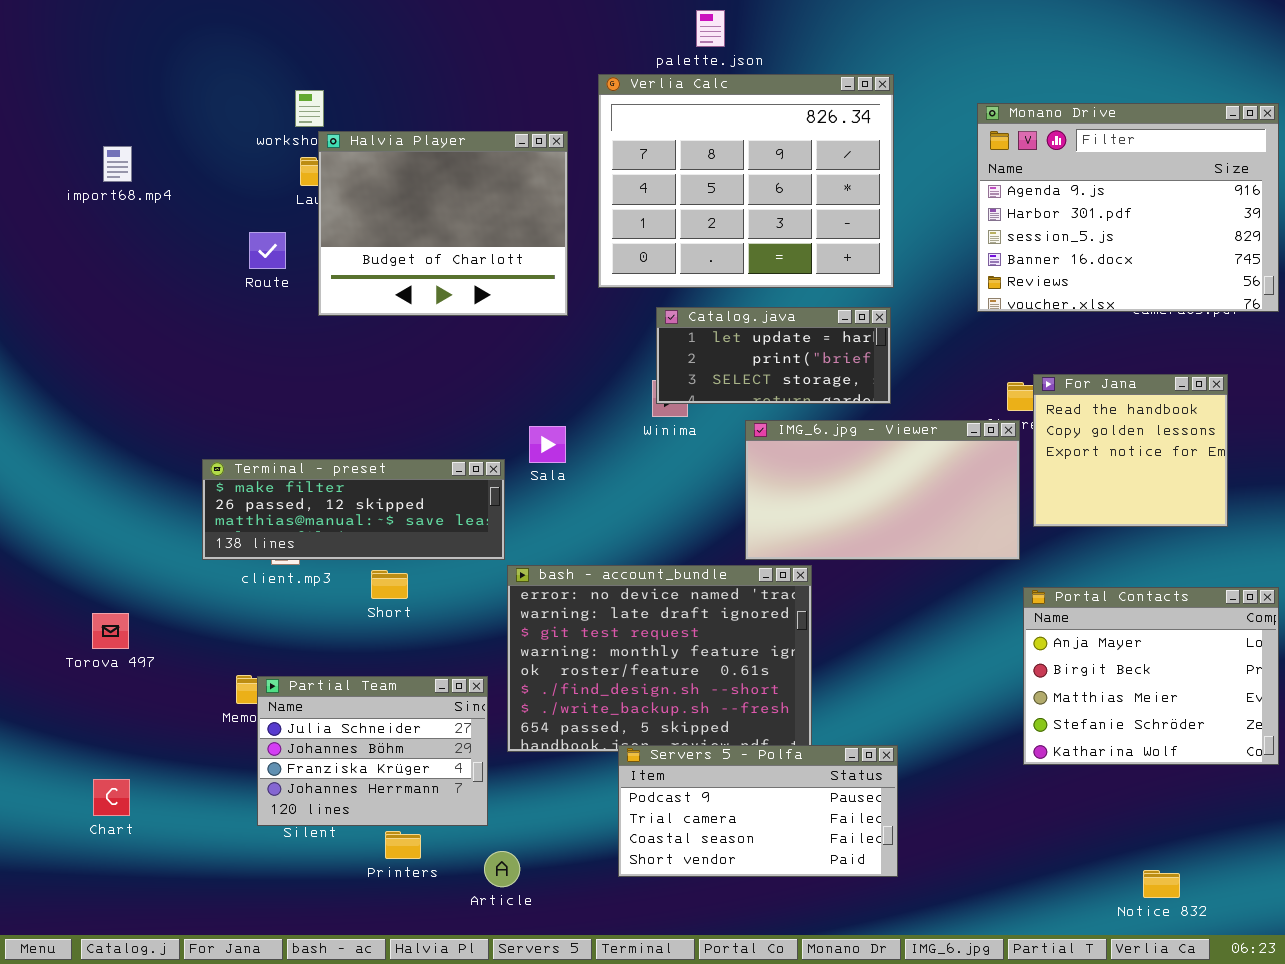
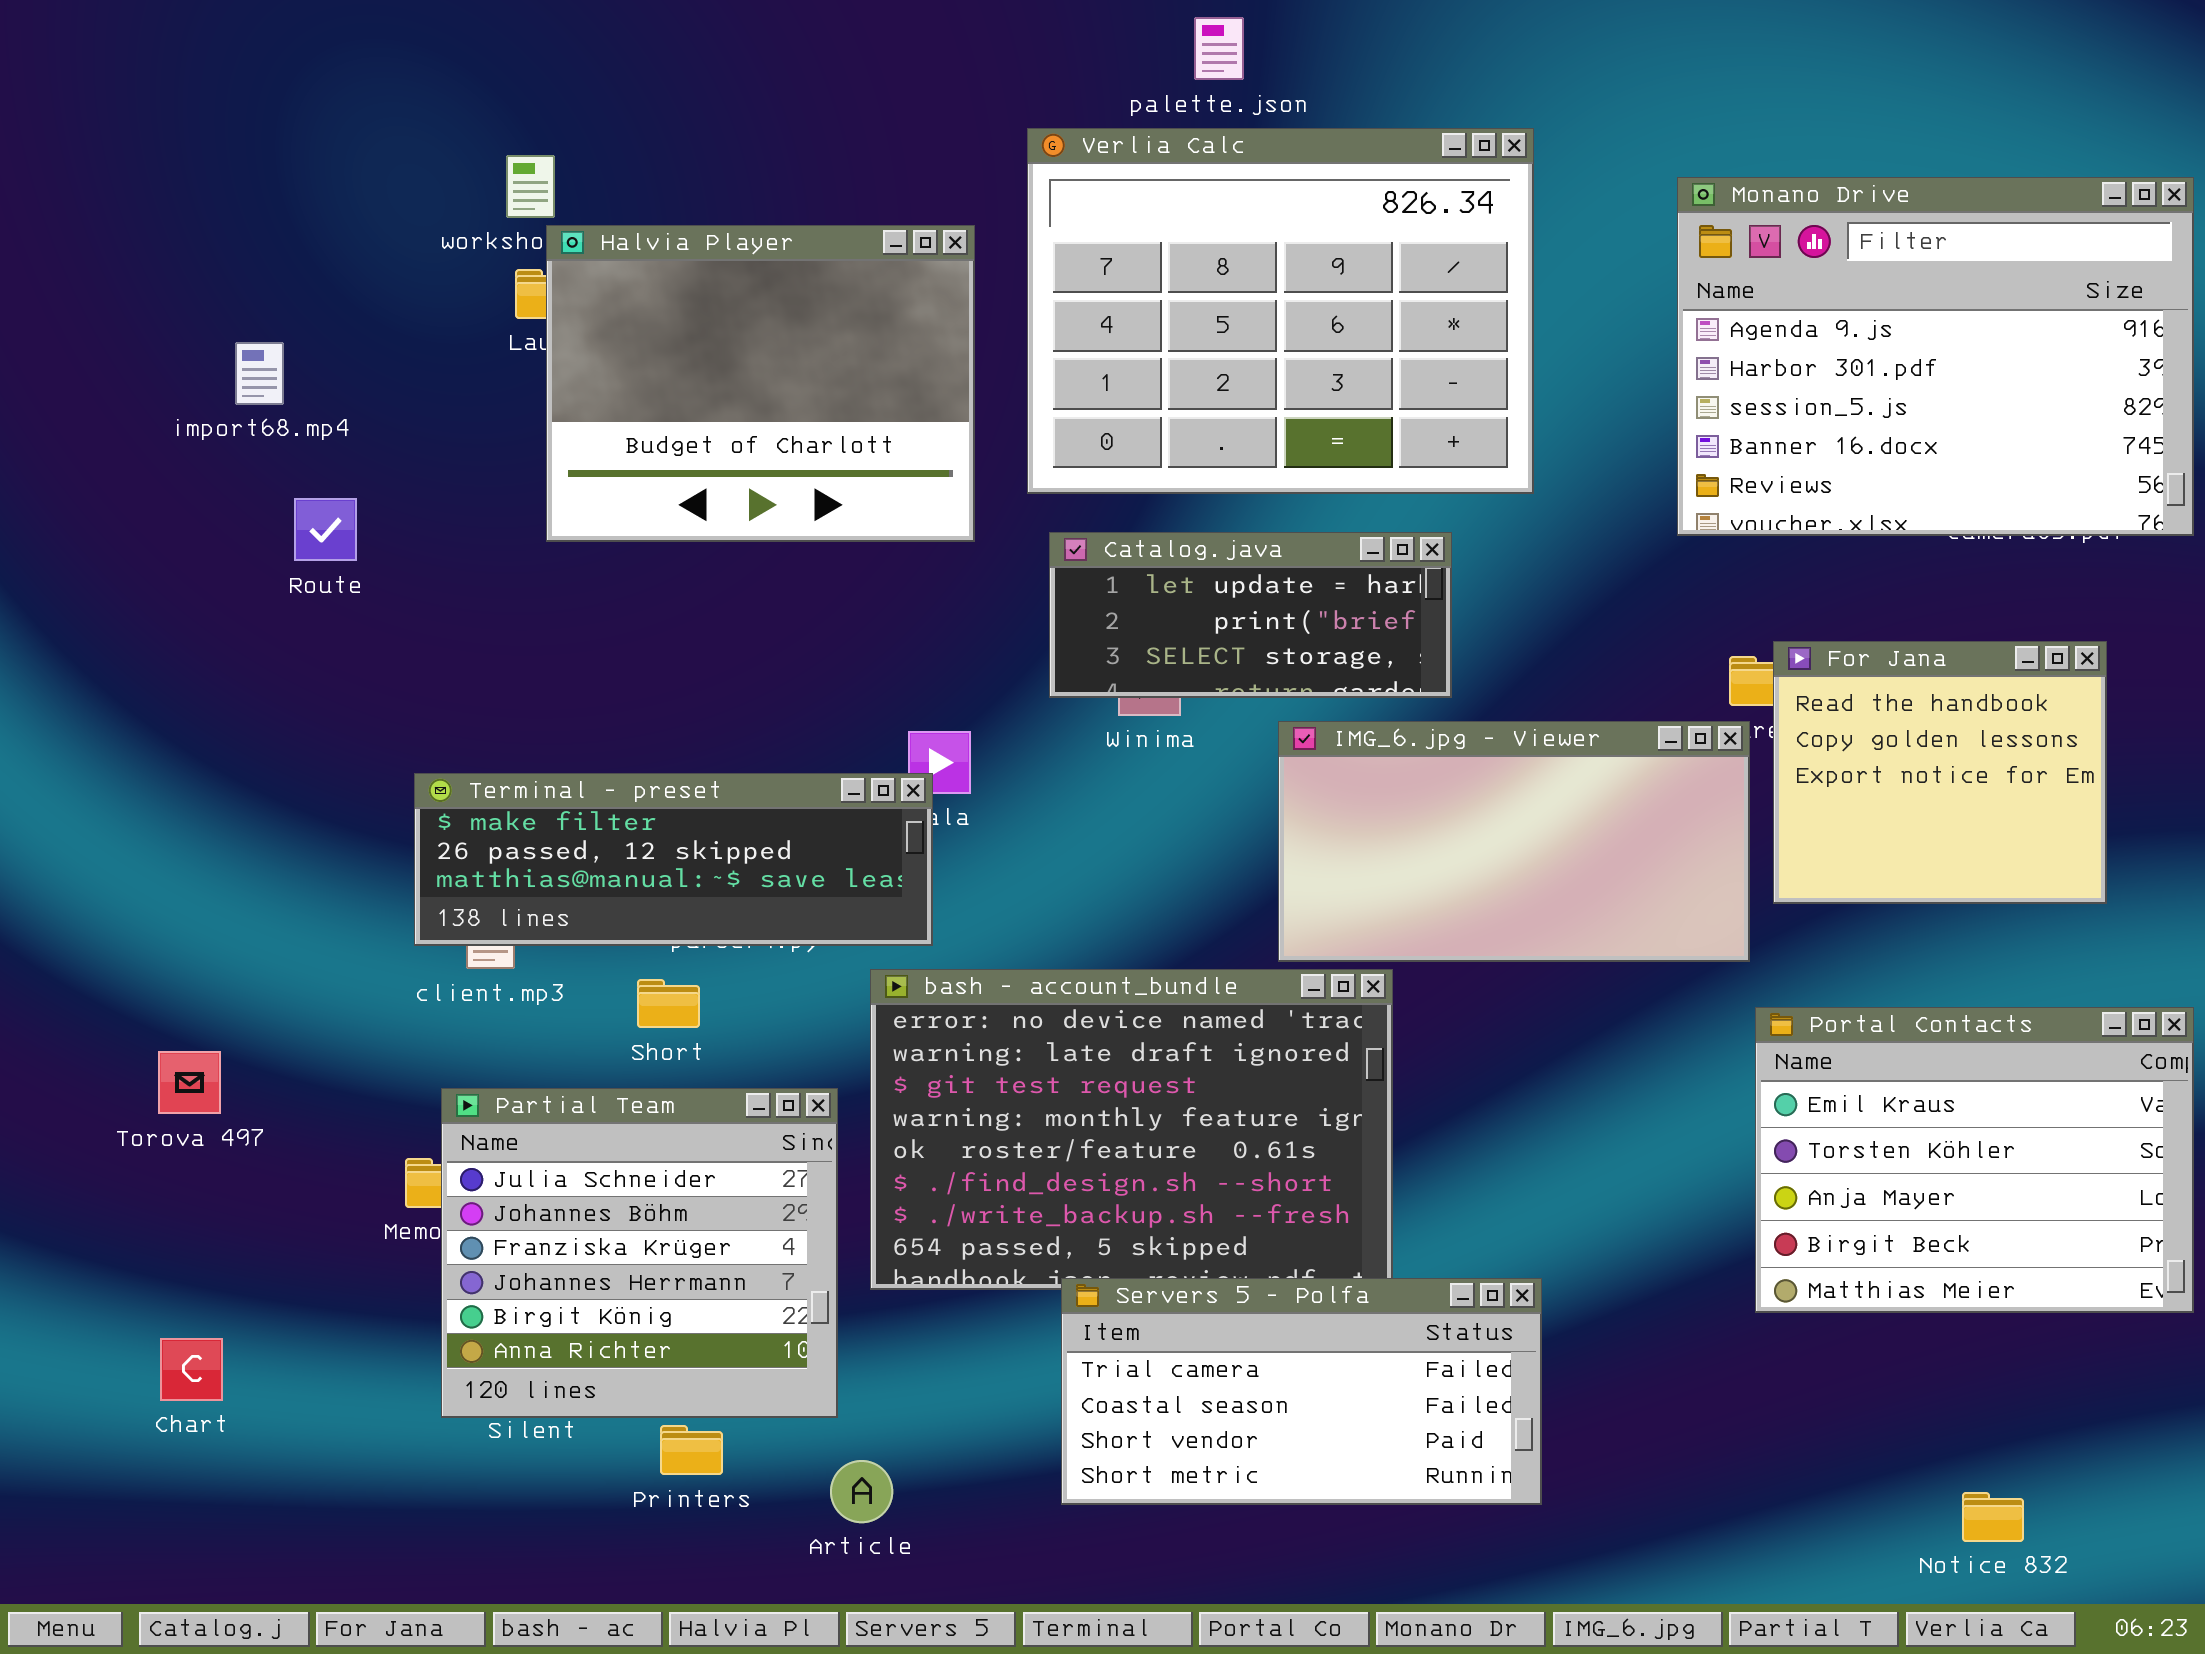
import68.mp4: [103,146,132,182] -> [235,342,284,405], moved
Route: [249,232,286,269] -> [294,498,357,561], moved
Catalog.java: [656,307,891,404] -> [1049,532,1452,698], moved
Terminal - preset: [202,459,505,560] -> [414,773,933,946], moved
Portal Contacts: [1023,587,1279,765] -> [1755,1007,2194,1313], scrolled up 2 rows
Partial Team: [257,676,488,826] -> [441,1088,838,1418], resized
Servers 5 - Polfa: [618,745,898,877] -> [1061,1278,1542,1505], scrolled down 1 row

